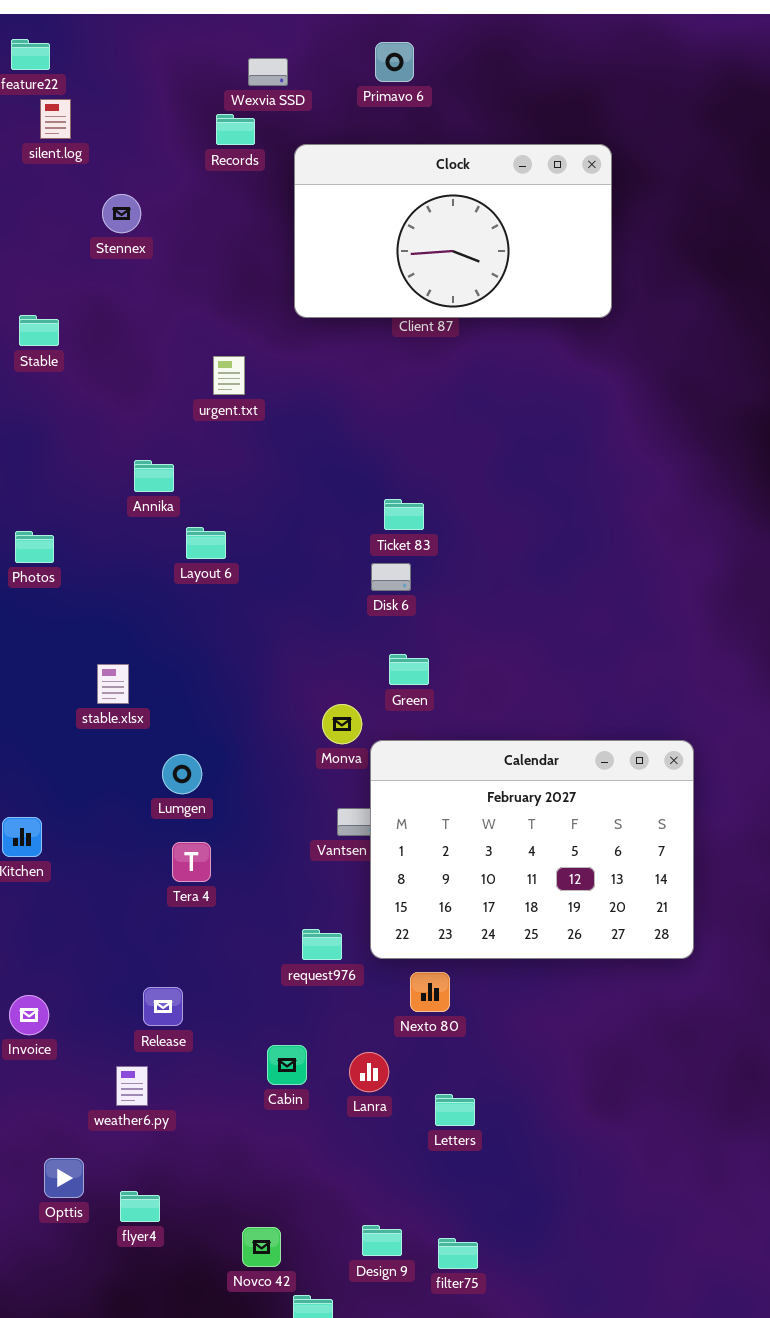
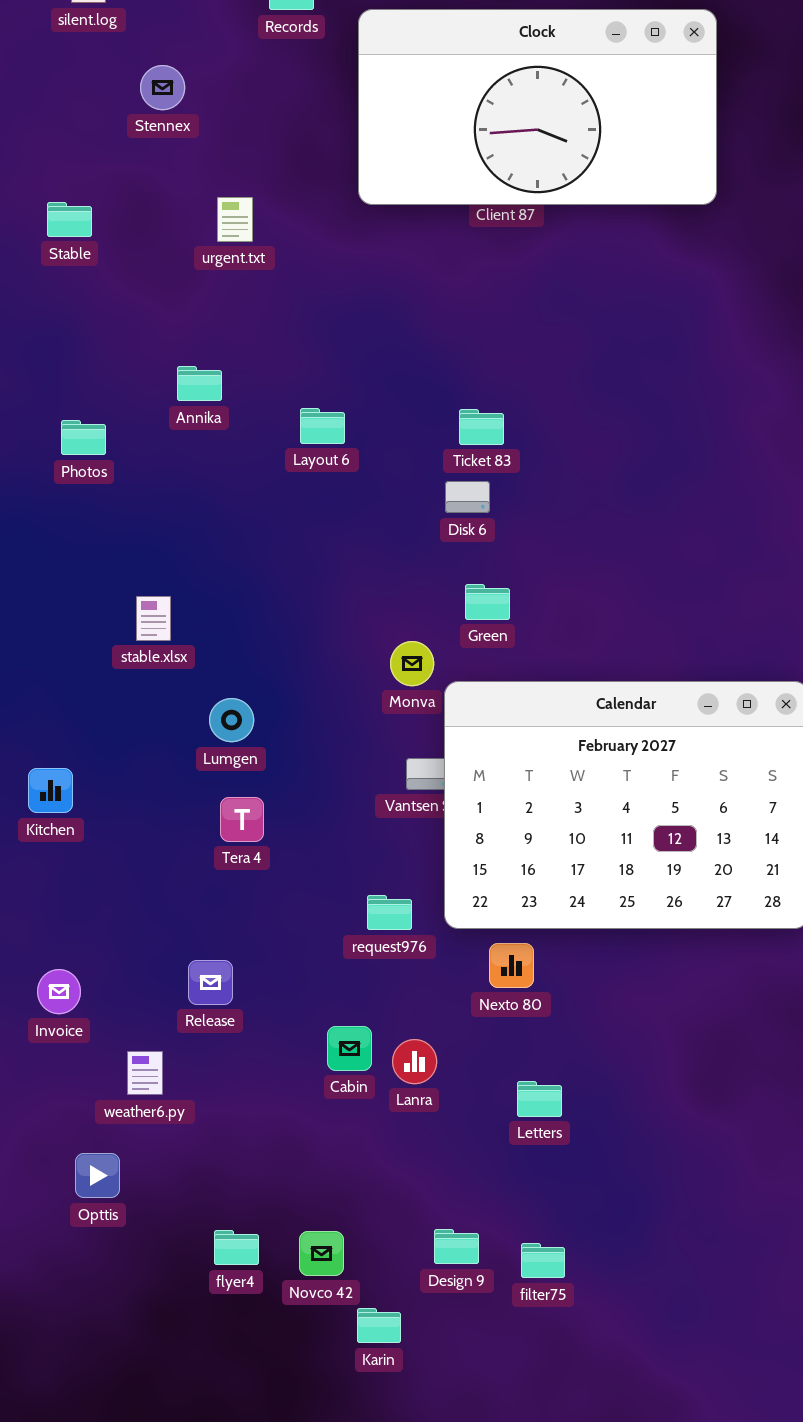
urgent.txt: [213,356,245,395] -> [217,197,253,242], moved
Layout 6: [186,527,226,559] -> [300,408,345,444], moved
Photos: [15,531,54,563] -> [61,420,106,455], moved
Lanra: [349,1052,389,1092] -> [392,1039,437,1084], moved
weather6.py: [116,1066,148,1106] -> [127,1051,163,1095], moved
flyer4: [120,1191,160,1222] -> [214,1230,259,1265], moved

